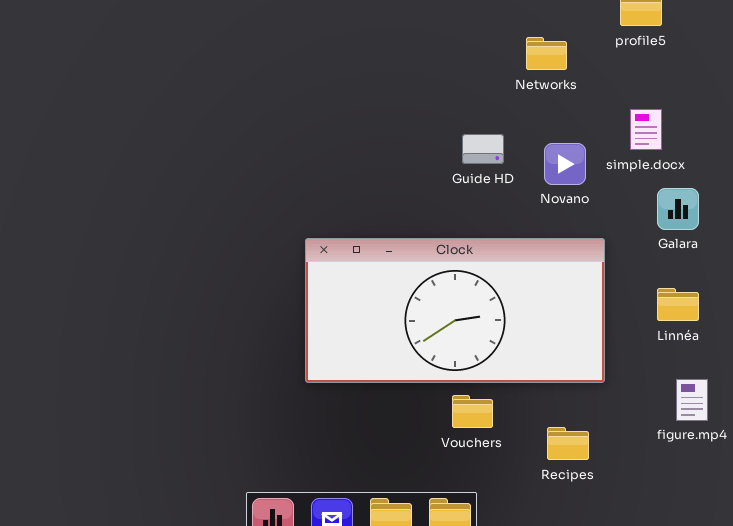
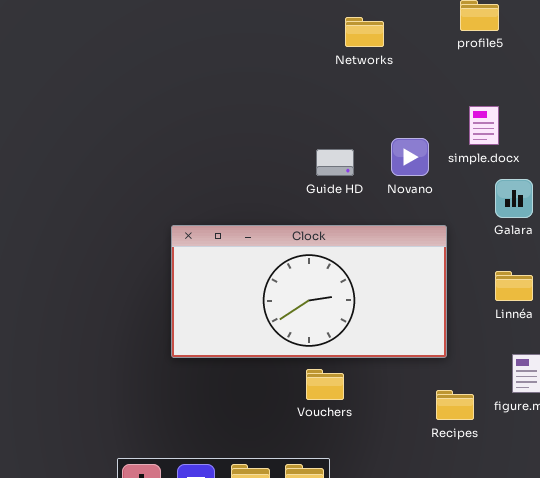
Networks: [526,37,567,70] -> [345,17,384,47], moved
Guide HD: [462,134,504,164] -> [316,149,354,176], moved
Recipes: [547,427,589,460] -> [436,390,474,420], moved

